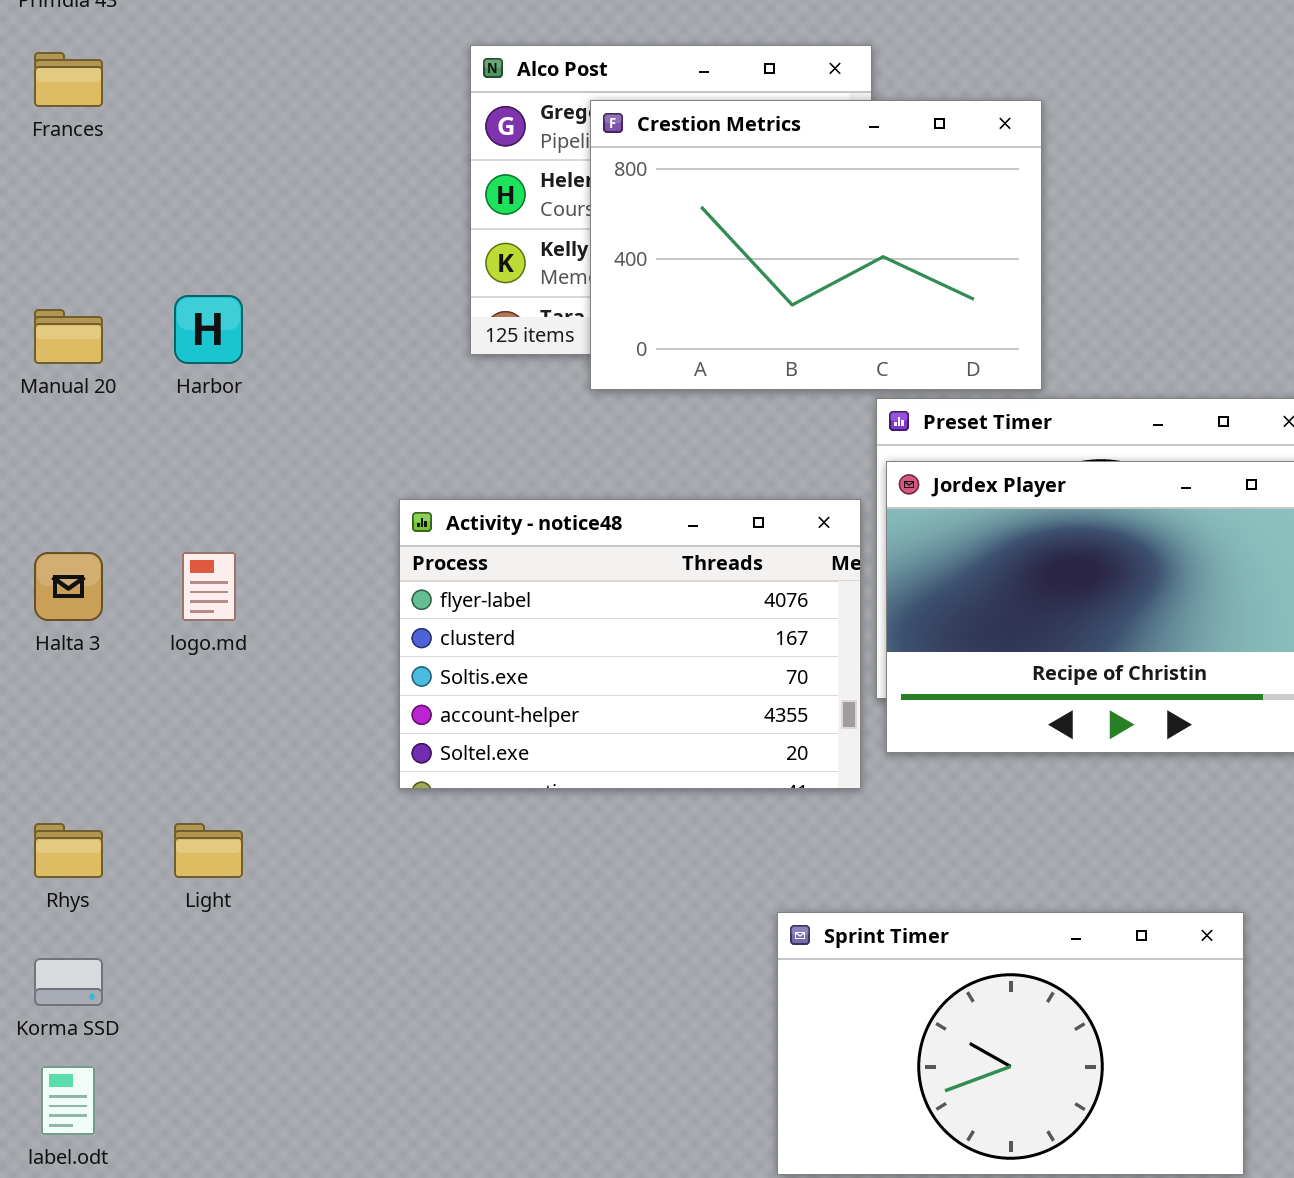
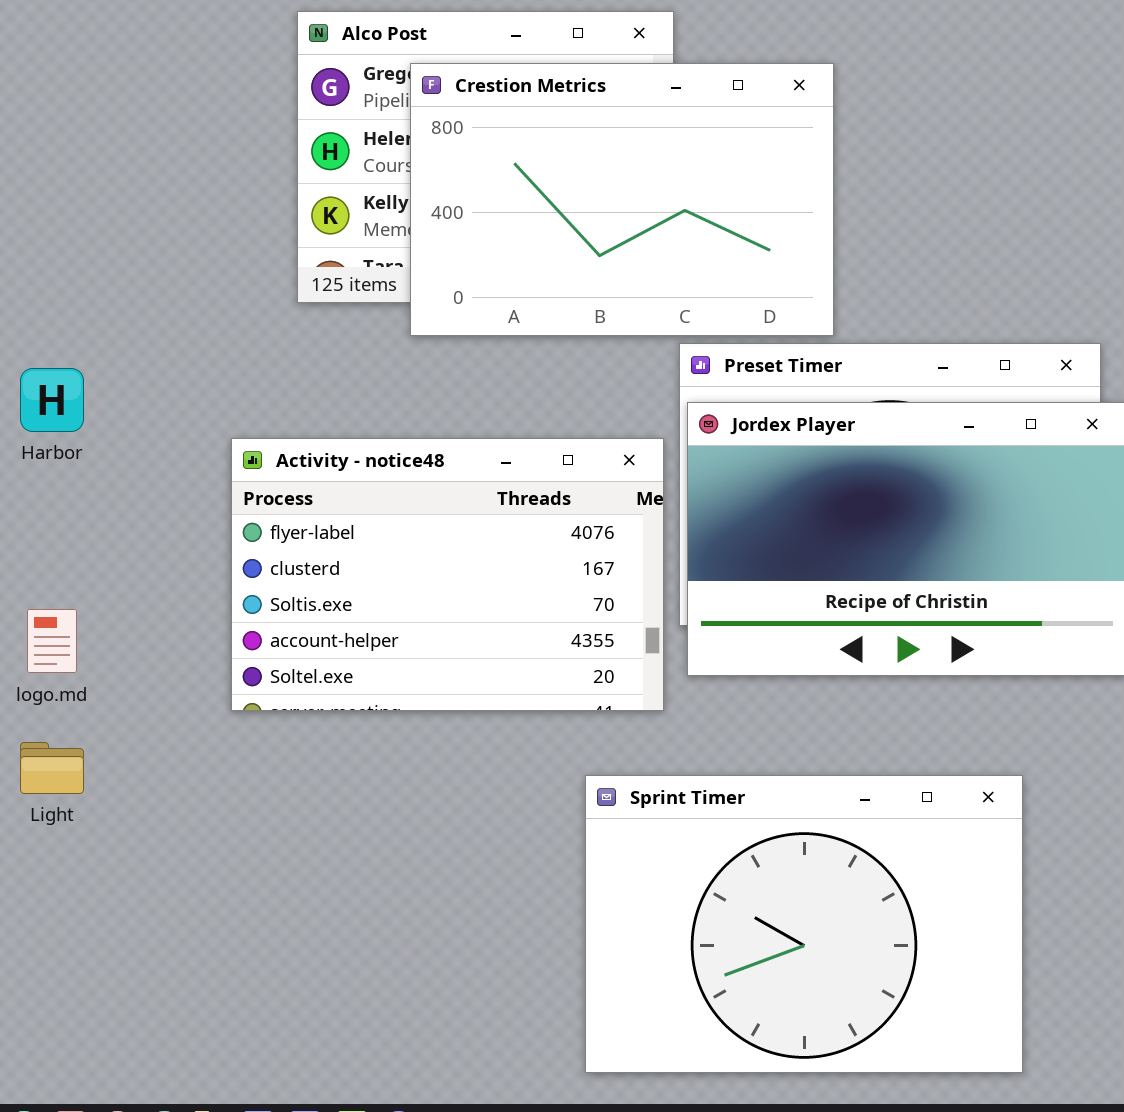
Harbor: [174,295,243,364] -> [20,368,84,432], moved
logo.md: [182,552,236,621] -> [27,609,77,673], moved
Sprint Timer: [777,912,1244,1175] -> [585,775,1023,1073], resized

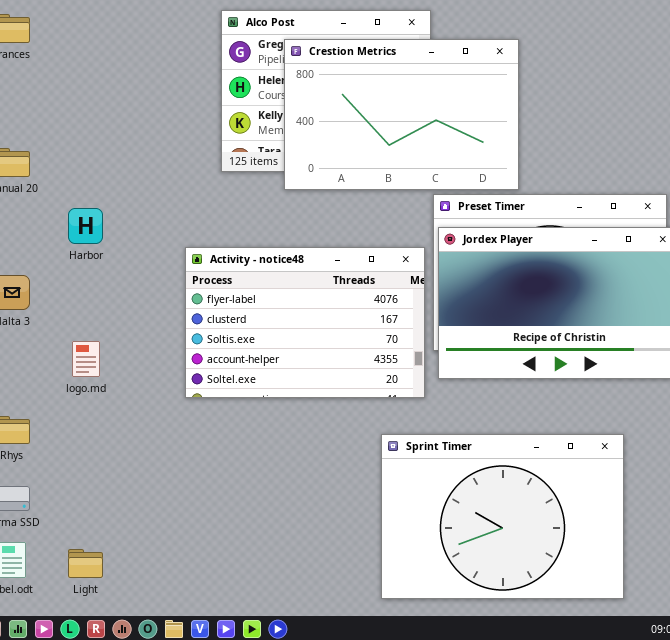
Light: [20,742,84,794] -> [68,549,103,578], moved

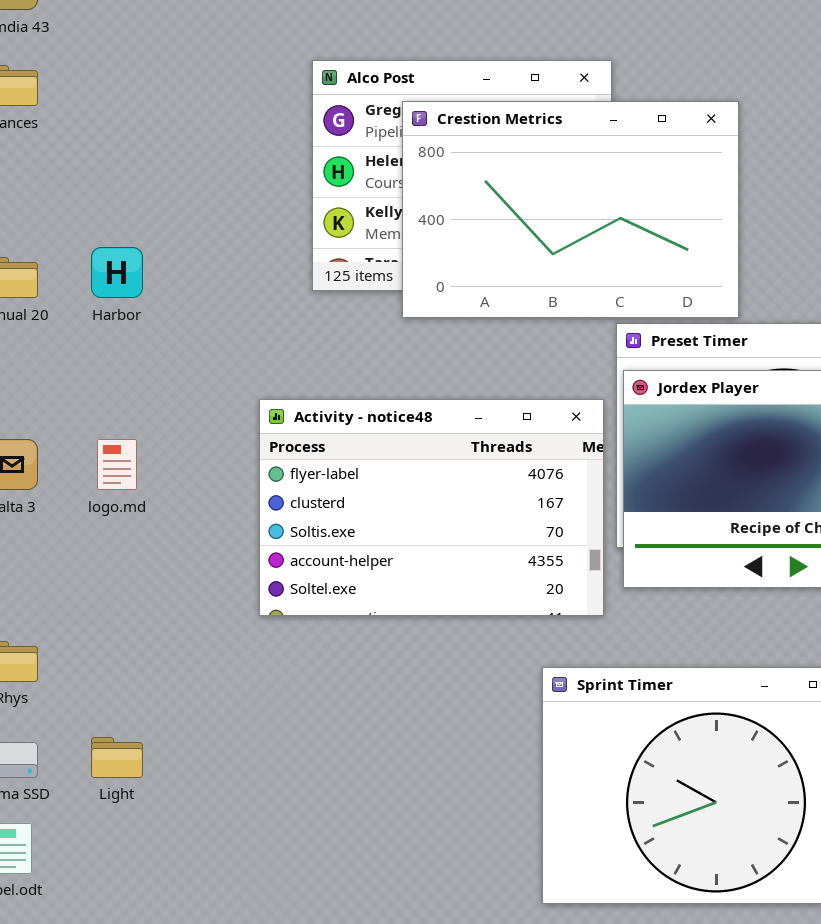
Harbor: [68,208,103,244] -> [91,247,143,298], moved
logo.md: [72,341,100,377] -> [97,439,137,490], moved
Light: [68,549,103,578] -> [91,737,143,778], moved

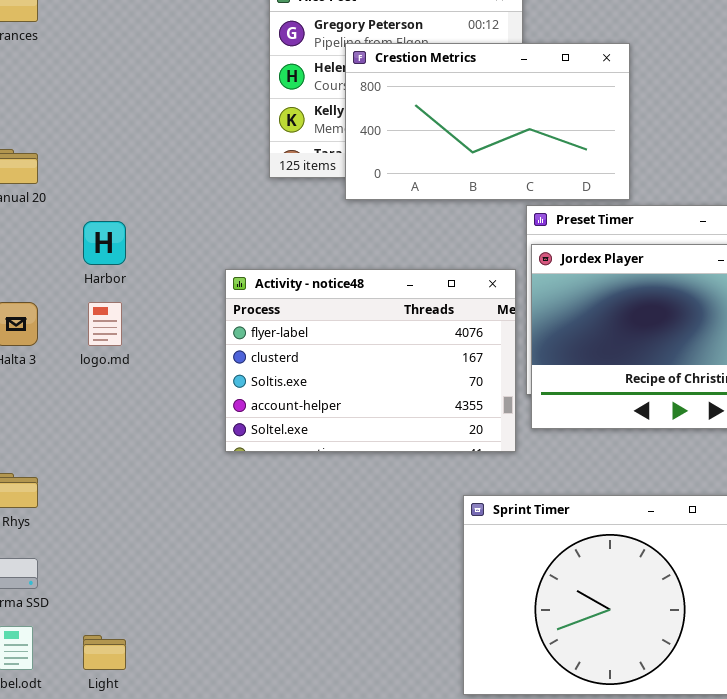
Crestion Metrics: [402,101,739,318] -> [345,43,630,200], resized
Harbor: [91,247,143,298] -> [83,221,126,265], moved
Light: [91,737,143,778] -> [83,635,126,670], moved

